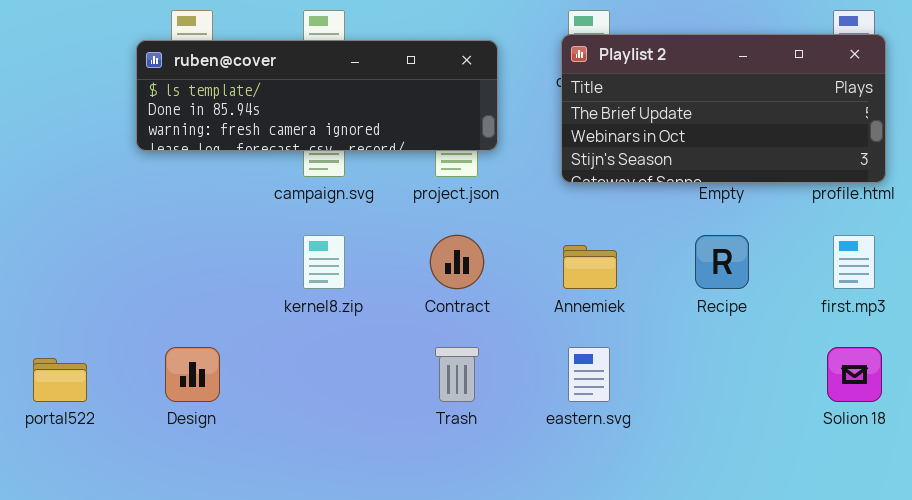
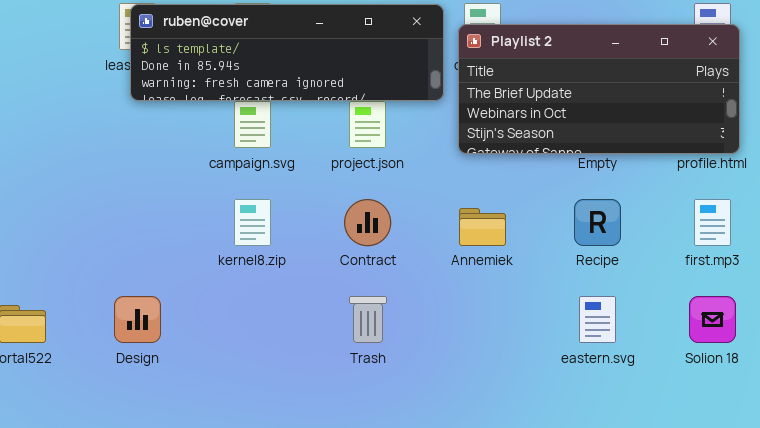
ruben@cover: [136,40,498,151] -> [130,4,444,101], moved
eastern.svg: [568,347,610,402] -> [579,296,616,343], moved

